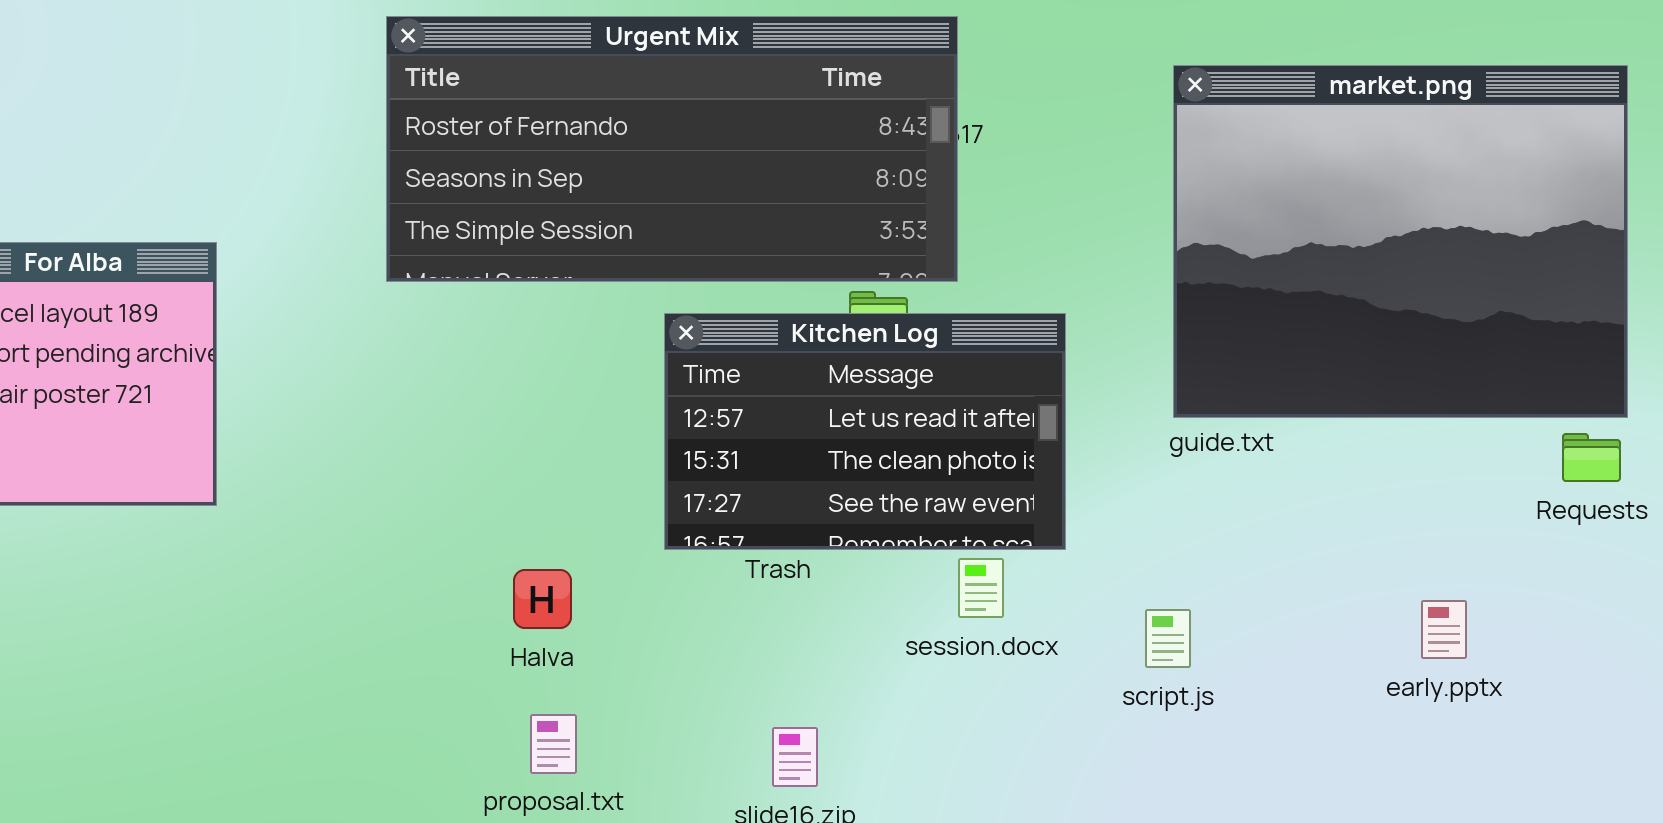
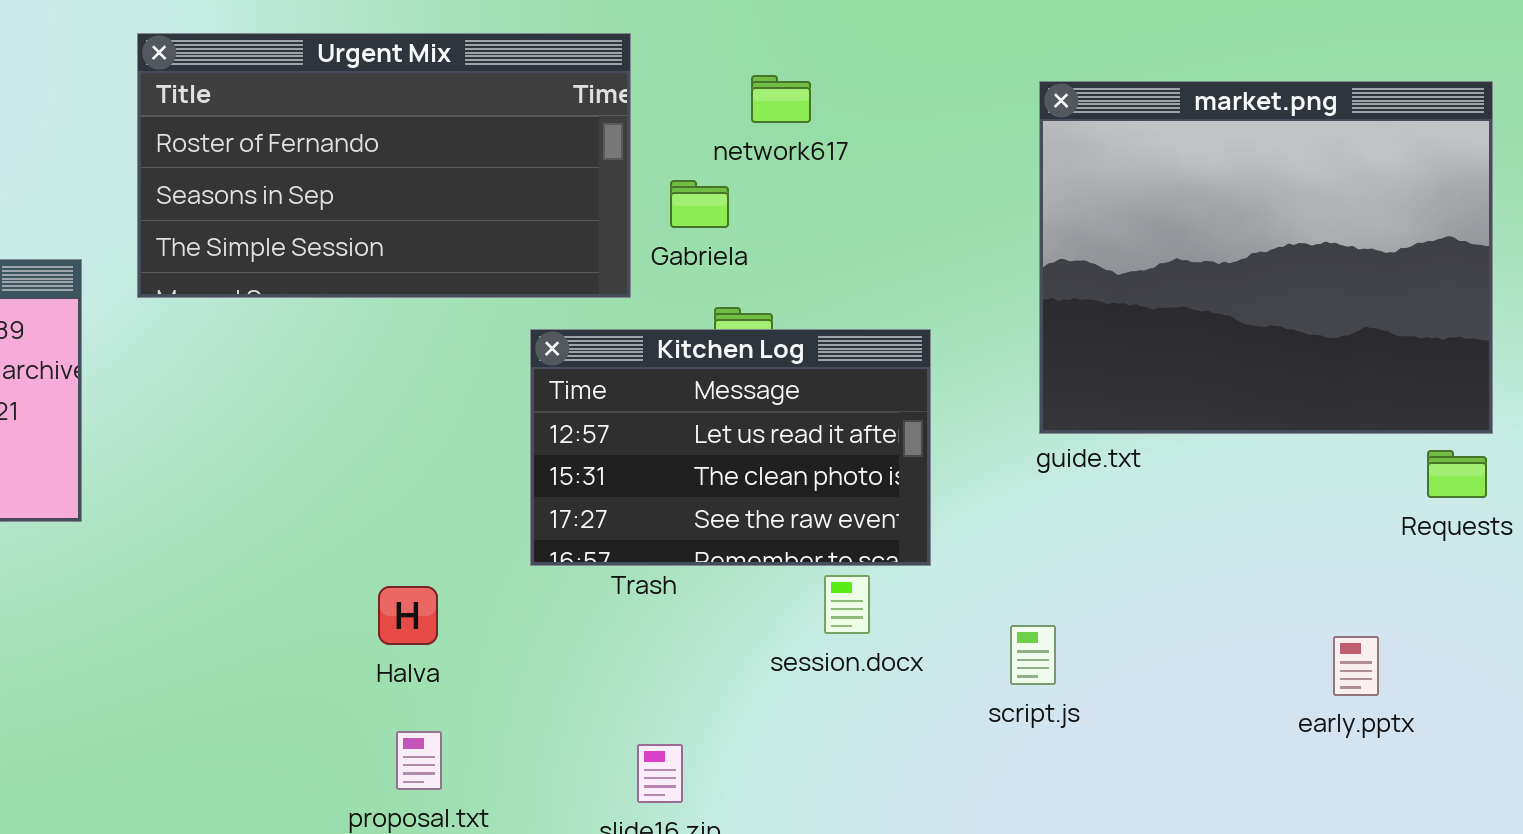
Urgent Mix: [386,16,958,282] -> [137,33,631,298], moved, resized
early.pptx: [1421,600,1467,659] -> [1333,636,1379,696], moved

